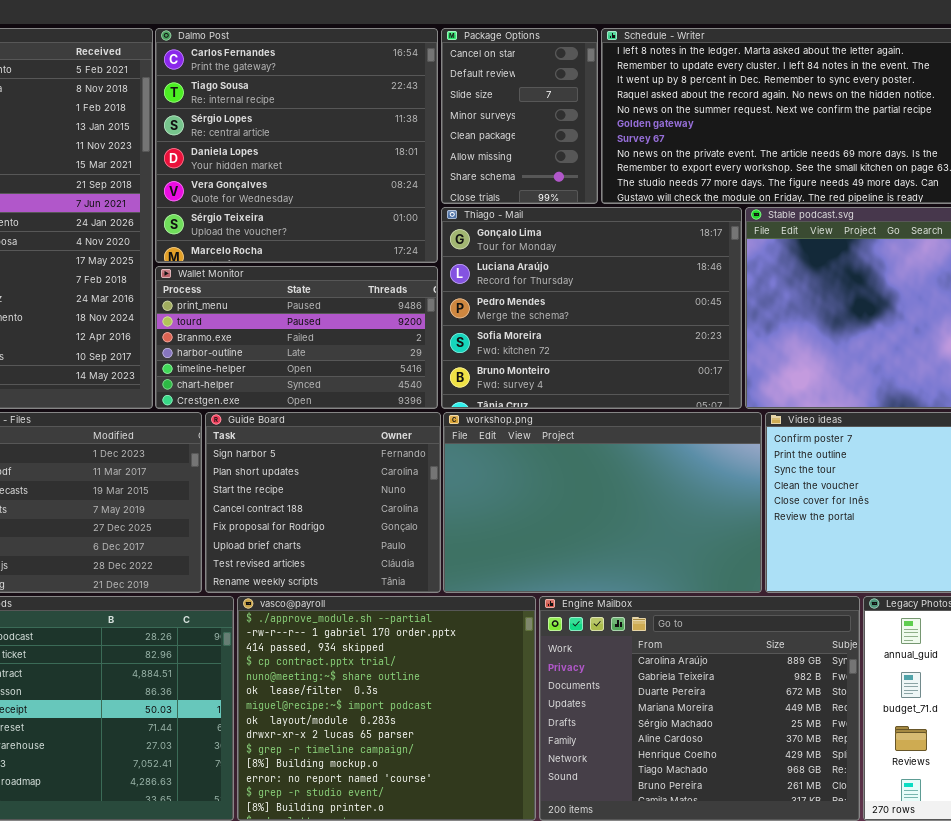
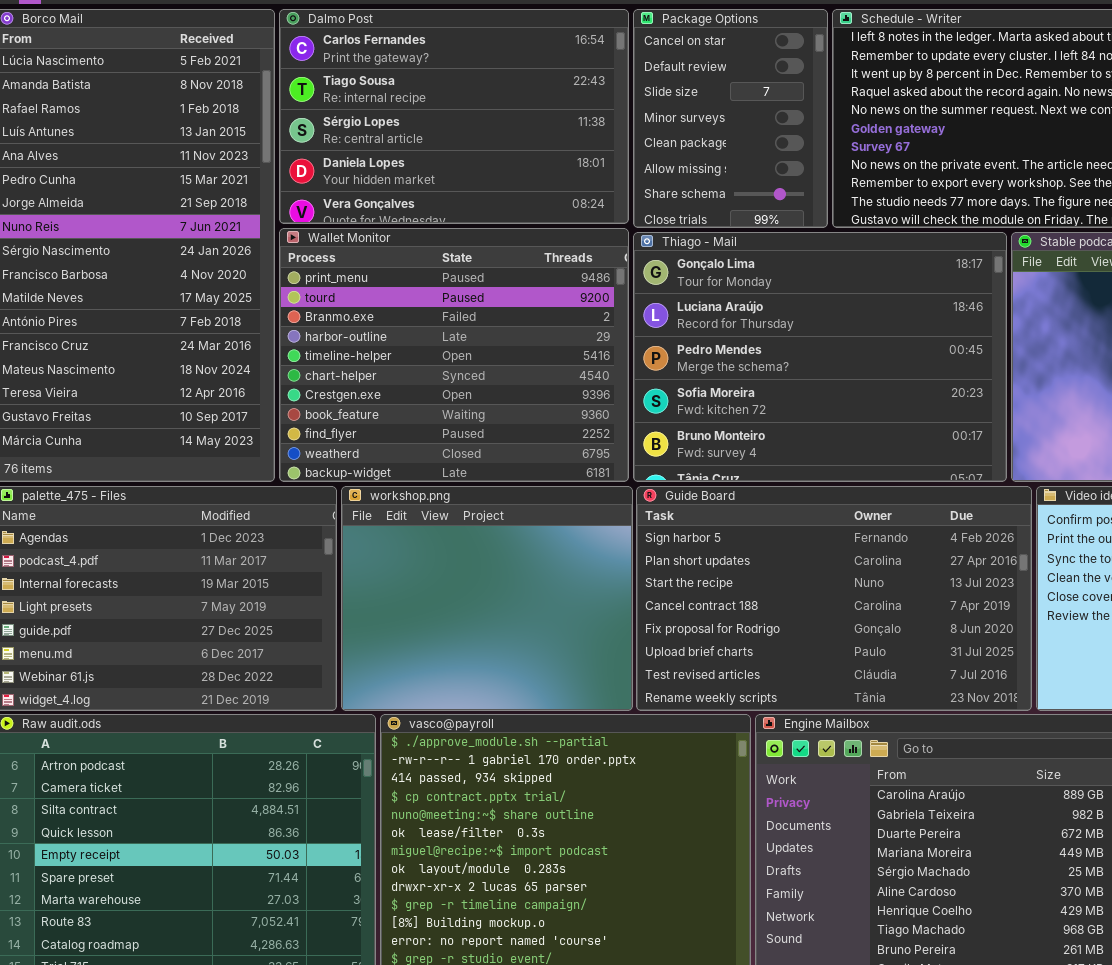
Dalmo Post: [155,28,438,263] -> [279,9,629,224], resized
Wallet Monitor: [155,266,438,409] -> [279,228,629,482], resized
Guide Board: [205,412,441,593] -> [636,486,1032,711], moved, resized
workshop.png: [443,412,762,593] -> [341,486,633,711], moved, resized

